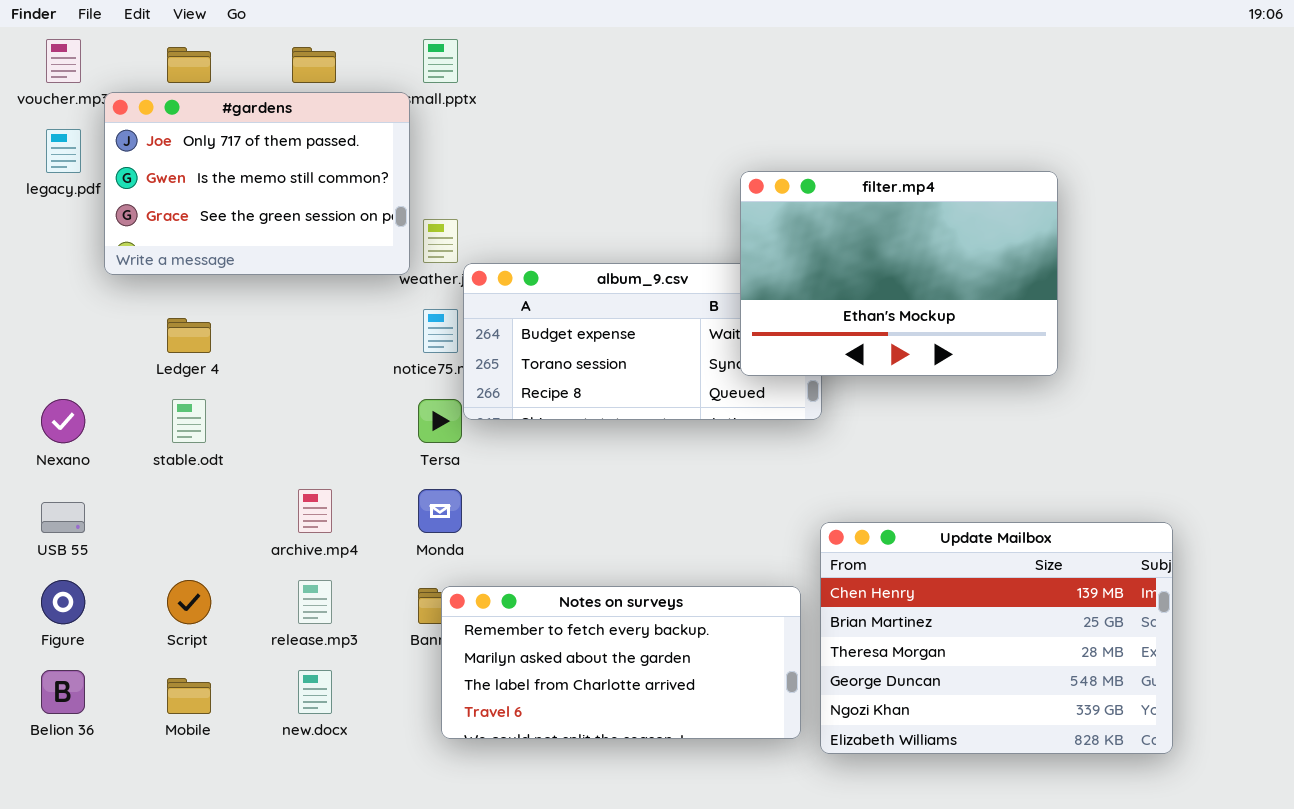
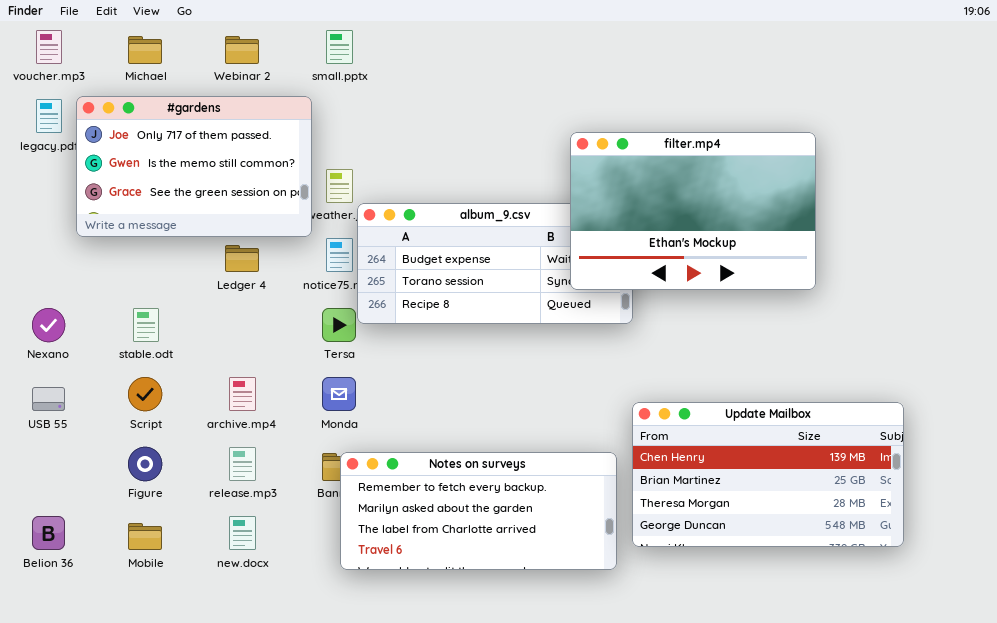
#gardens: [104,92,410,275] -> [76,96,312,237], moved
Ledger 4: [167,318,211,353] -> [225,245,259,272], moved
Update Mailbox: [820,522,1173,754] -> [632,402,904,547], resized
Figure: [41,580,85,624] -> [128,447,162,481], moved
Script: [167,580,211,624] -> [128,377,162,411], moved

